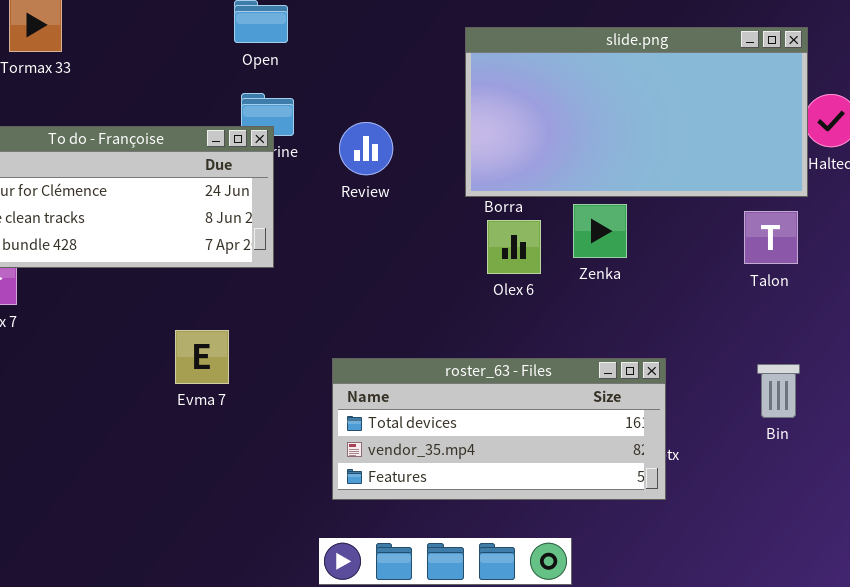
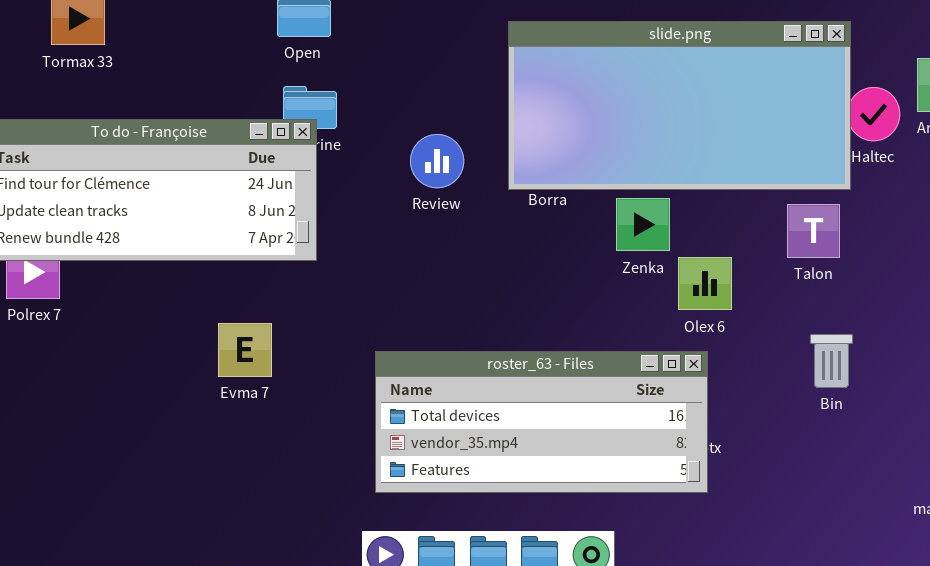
Review: [339,122,393,175] -> [410,134,464,188], moved
Olex 6: [487,220,541,274] -> [678,257,732,310], moved
Bin: [757,364,800,418] -> [810,334,853,388], moved

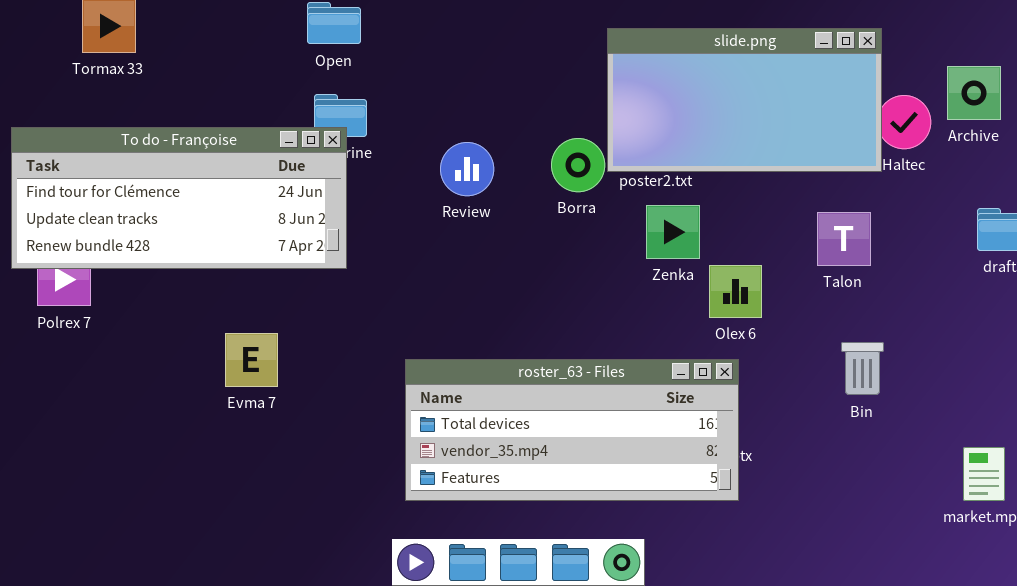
slide.png: [508,21,851,190] -> [607,28,882,172], resized
Evma 7: [218,323,272,377] -> [225,333,278,387], moved

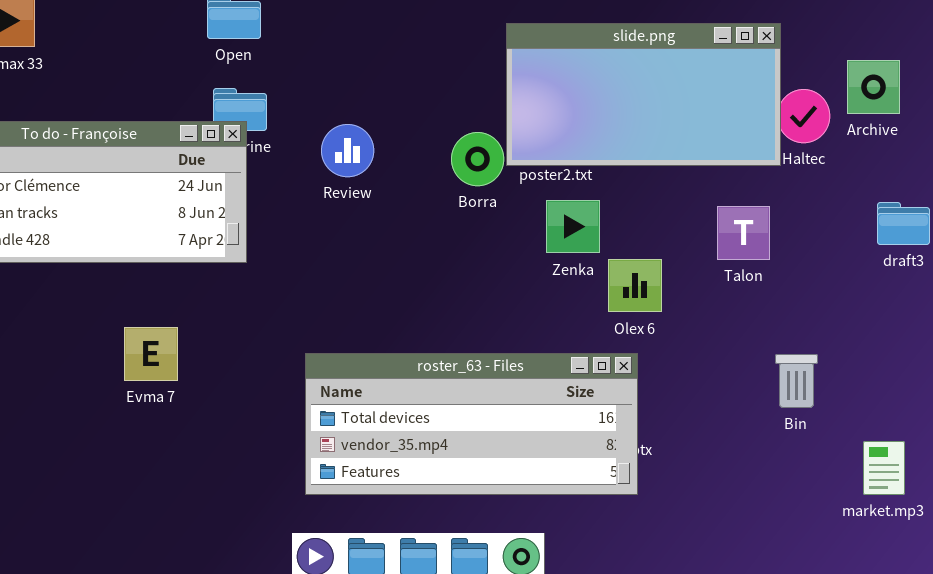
Review: [440,142,494,196] -> [321,124,374,177], moved
Bin: [841,342,884,395] -> [775,354,818,408], moved

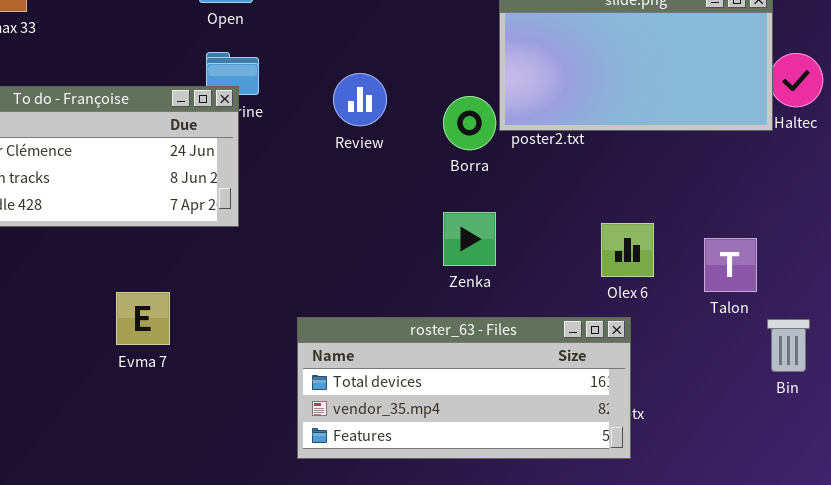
Review: [321,124,374,177] -> [333,73,387,126], moved
Zenka: [546,200,600,253] -> [443,212,496,266], moved
Talon: [717,206,770,260] -> [704,238,757,292], moved

